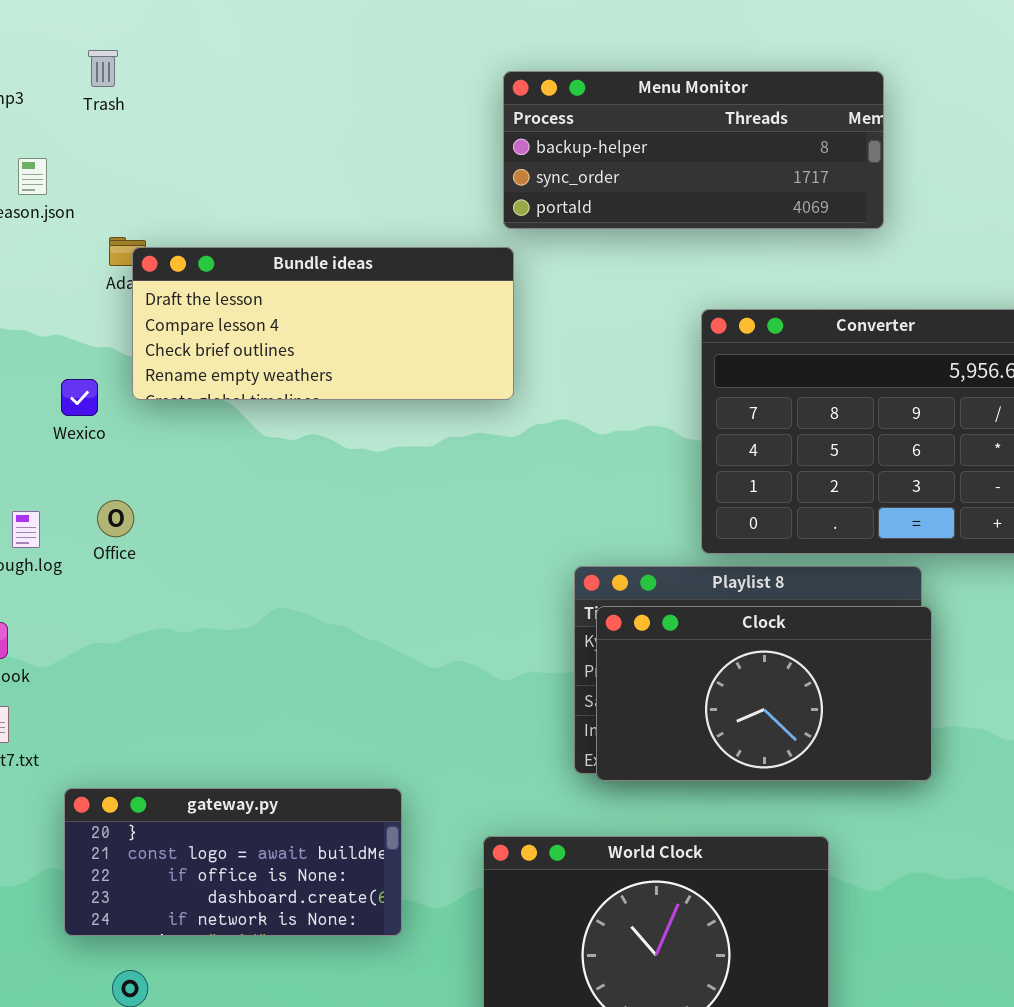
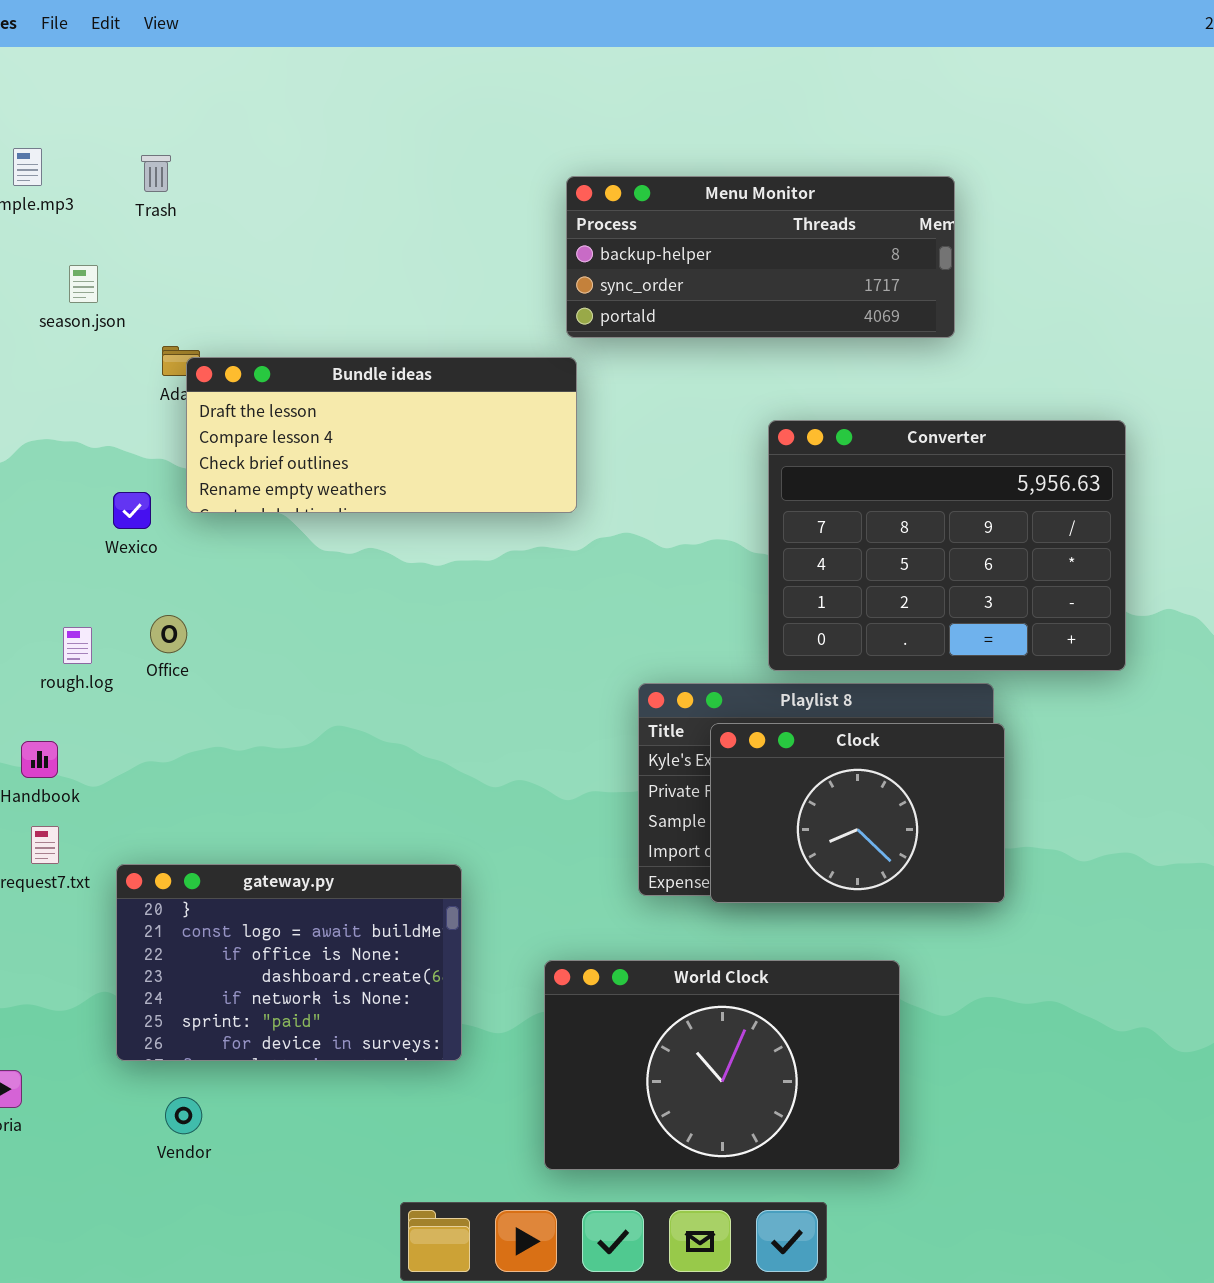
Clock: [596,606,932,781] -> [710,723,1005,903], resized
gateway.py: [64,788,402,936] -> [116,864,462,1061], resized

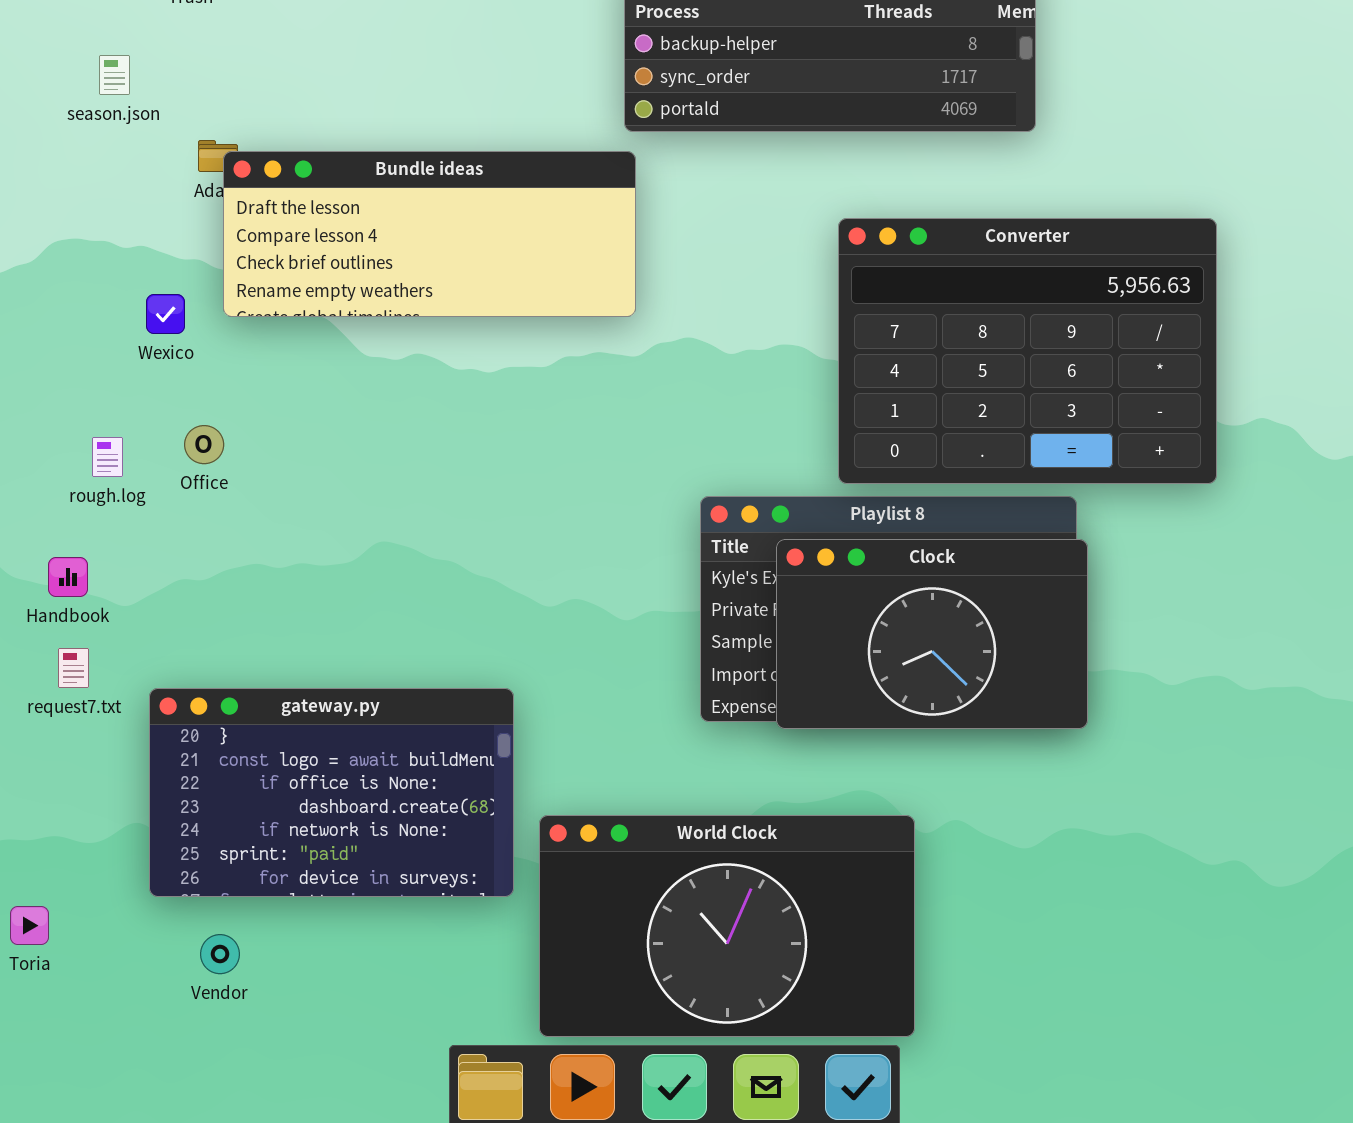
World Clock: [544,960,900,1170] -> [539,815,915,1037], moved

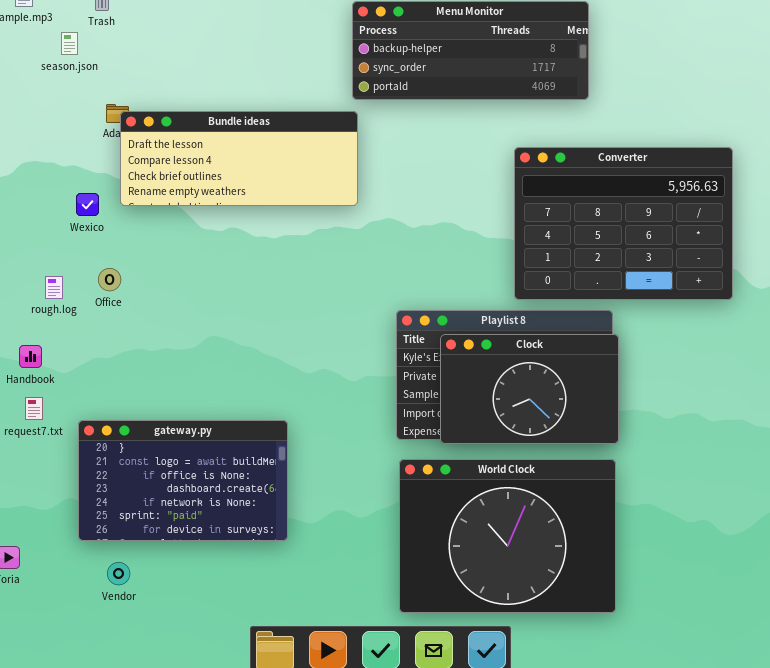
season.json: [99,55,130,95] -> [61,32,78,55], moved
Converter: [838,218,1217,484] -> [514,147,733,300], moved
World Clock: [539,815,915,1037] -> [399,459,616,613], moved, resized

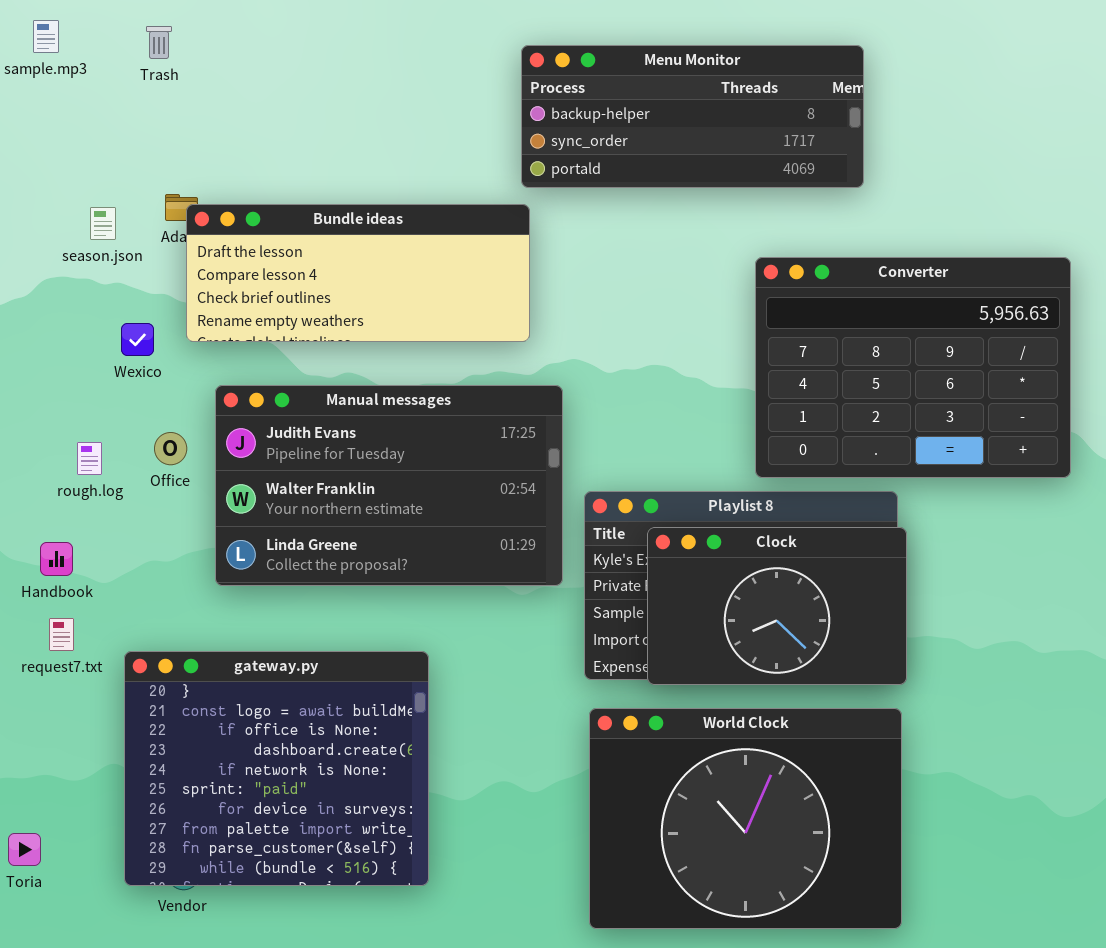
season.json: [61,32,78,55] -> [90,207,116,240], moved
Manual messages: none -> [215,385,563,586], opened
gateway.py: [78,420,288,541] -> [124,651,429,886], resized

